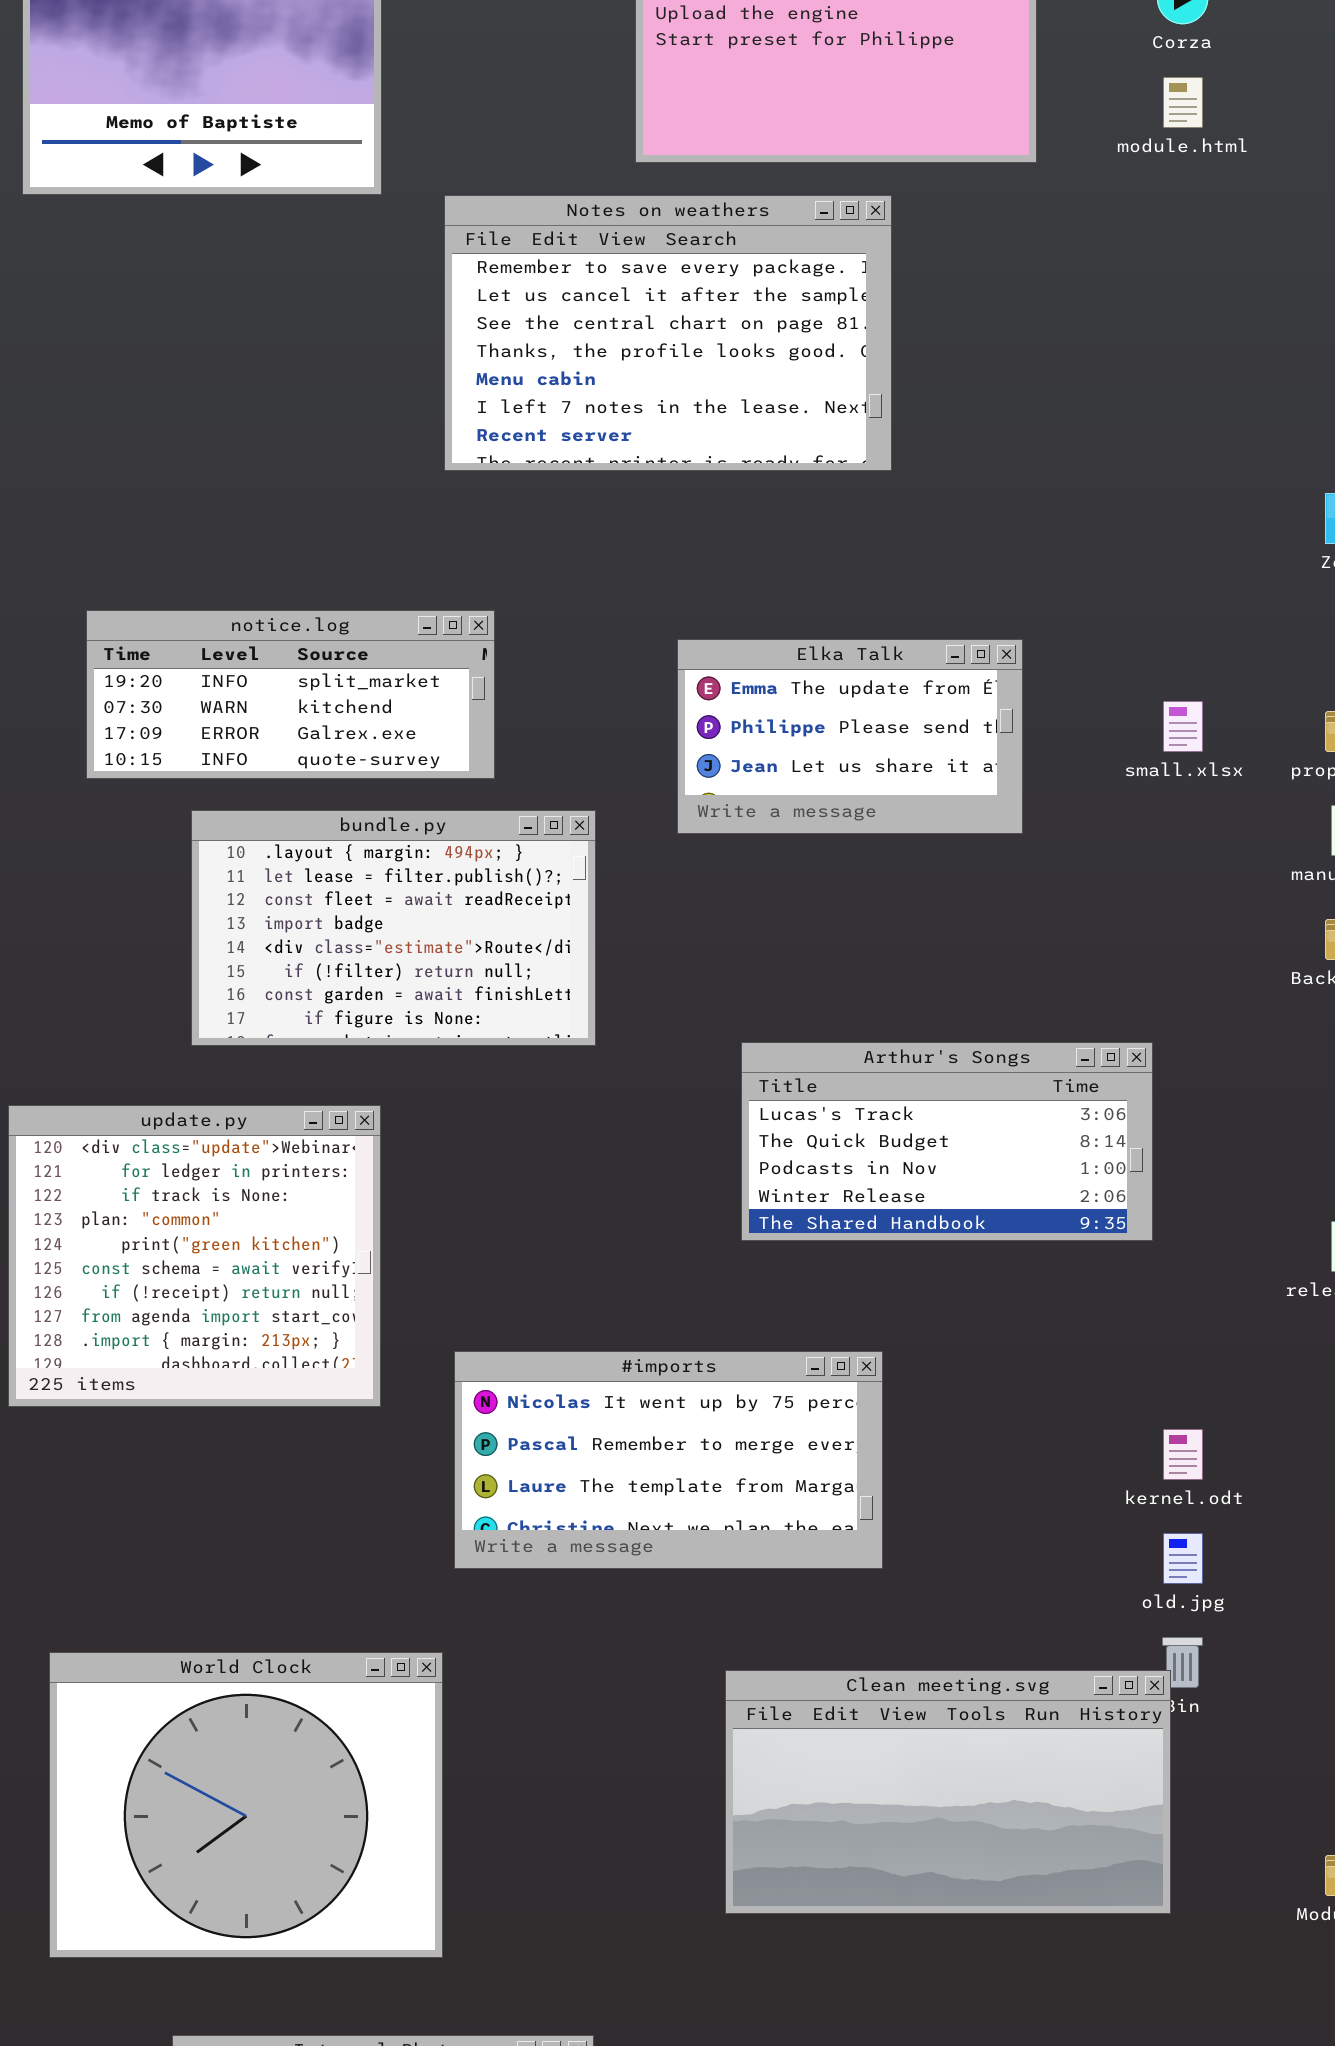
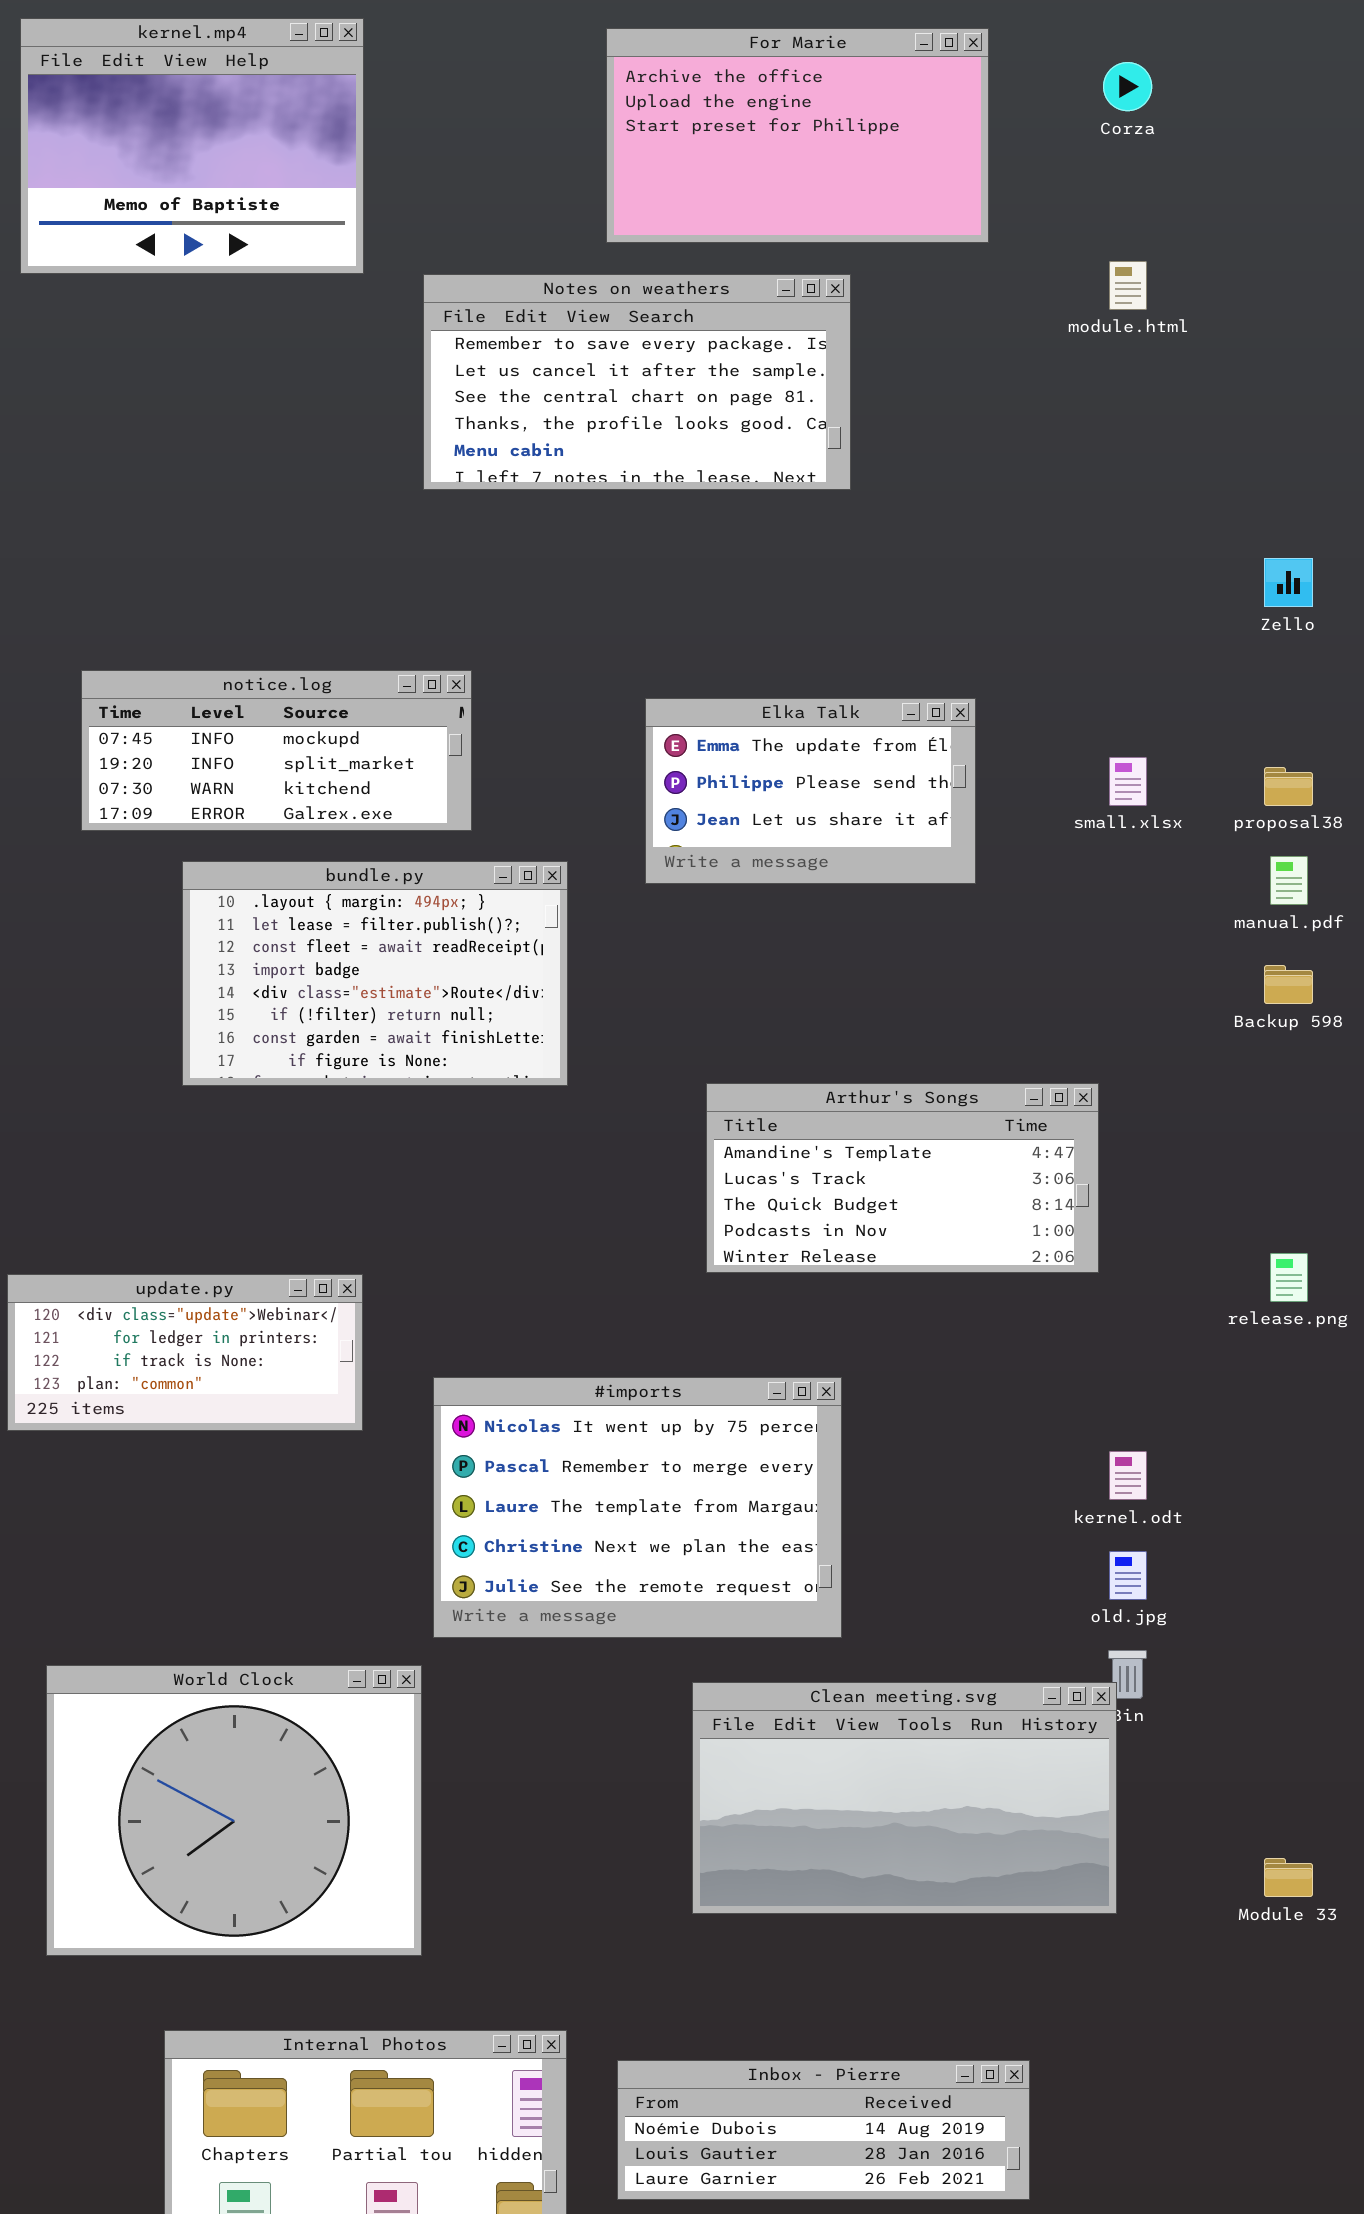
module.html: [1163,77,1203,128] -> [1109,261,1147,310], moved
Notes on weathers: [444,195,892,471] -> [423,274,851,490], resized
notice.log: [86,610,495,779] -> [81,670,472,831], scrolled up 1 row
Arthur's Songs: [741,1042,1153,1241] -> [706,1083,1099,1273], scrolled up 1 row
update.py: [8,1105,381,1407] -> [7,1274,363,1431], resized
#imports: [454,1351,883,1569] -> [433,1377,842,1638], resized

